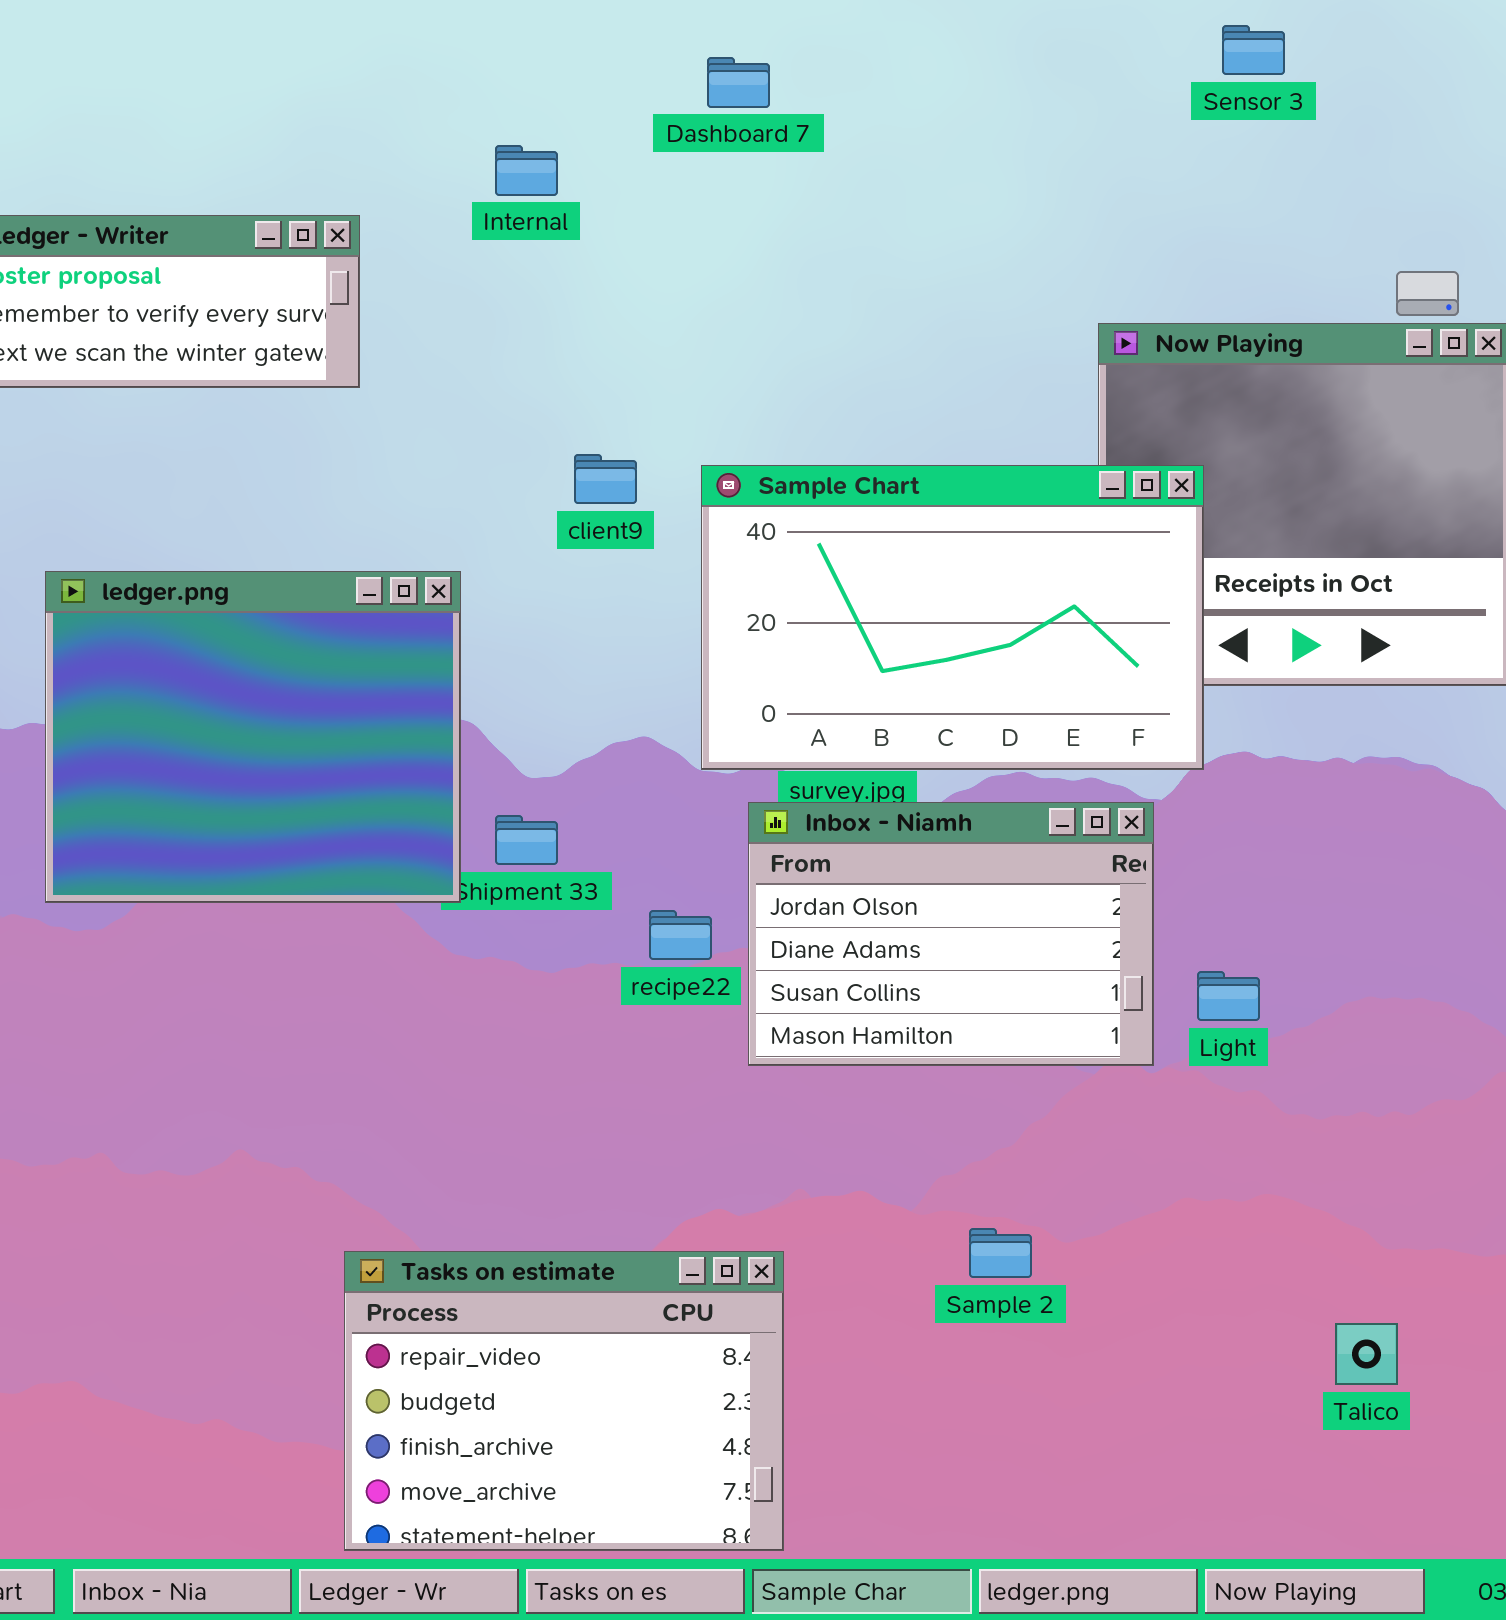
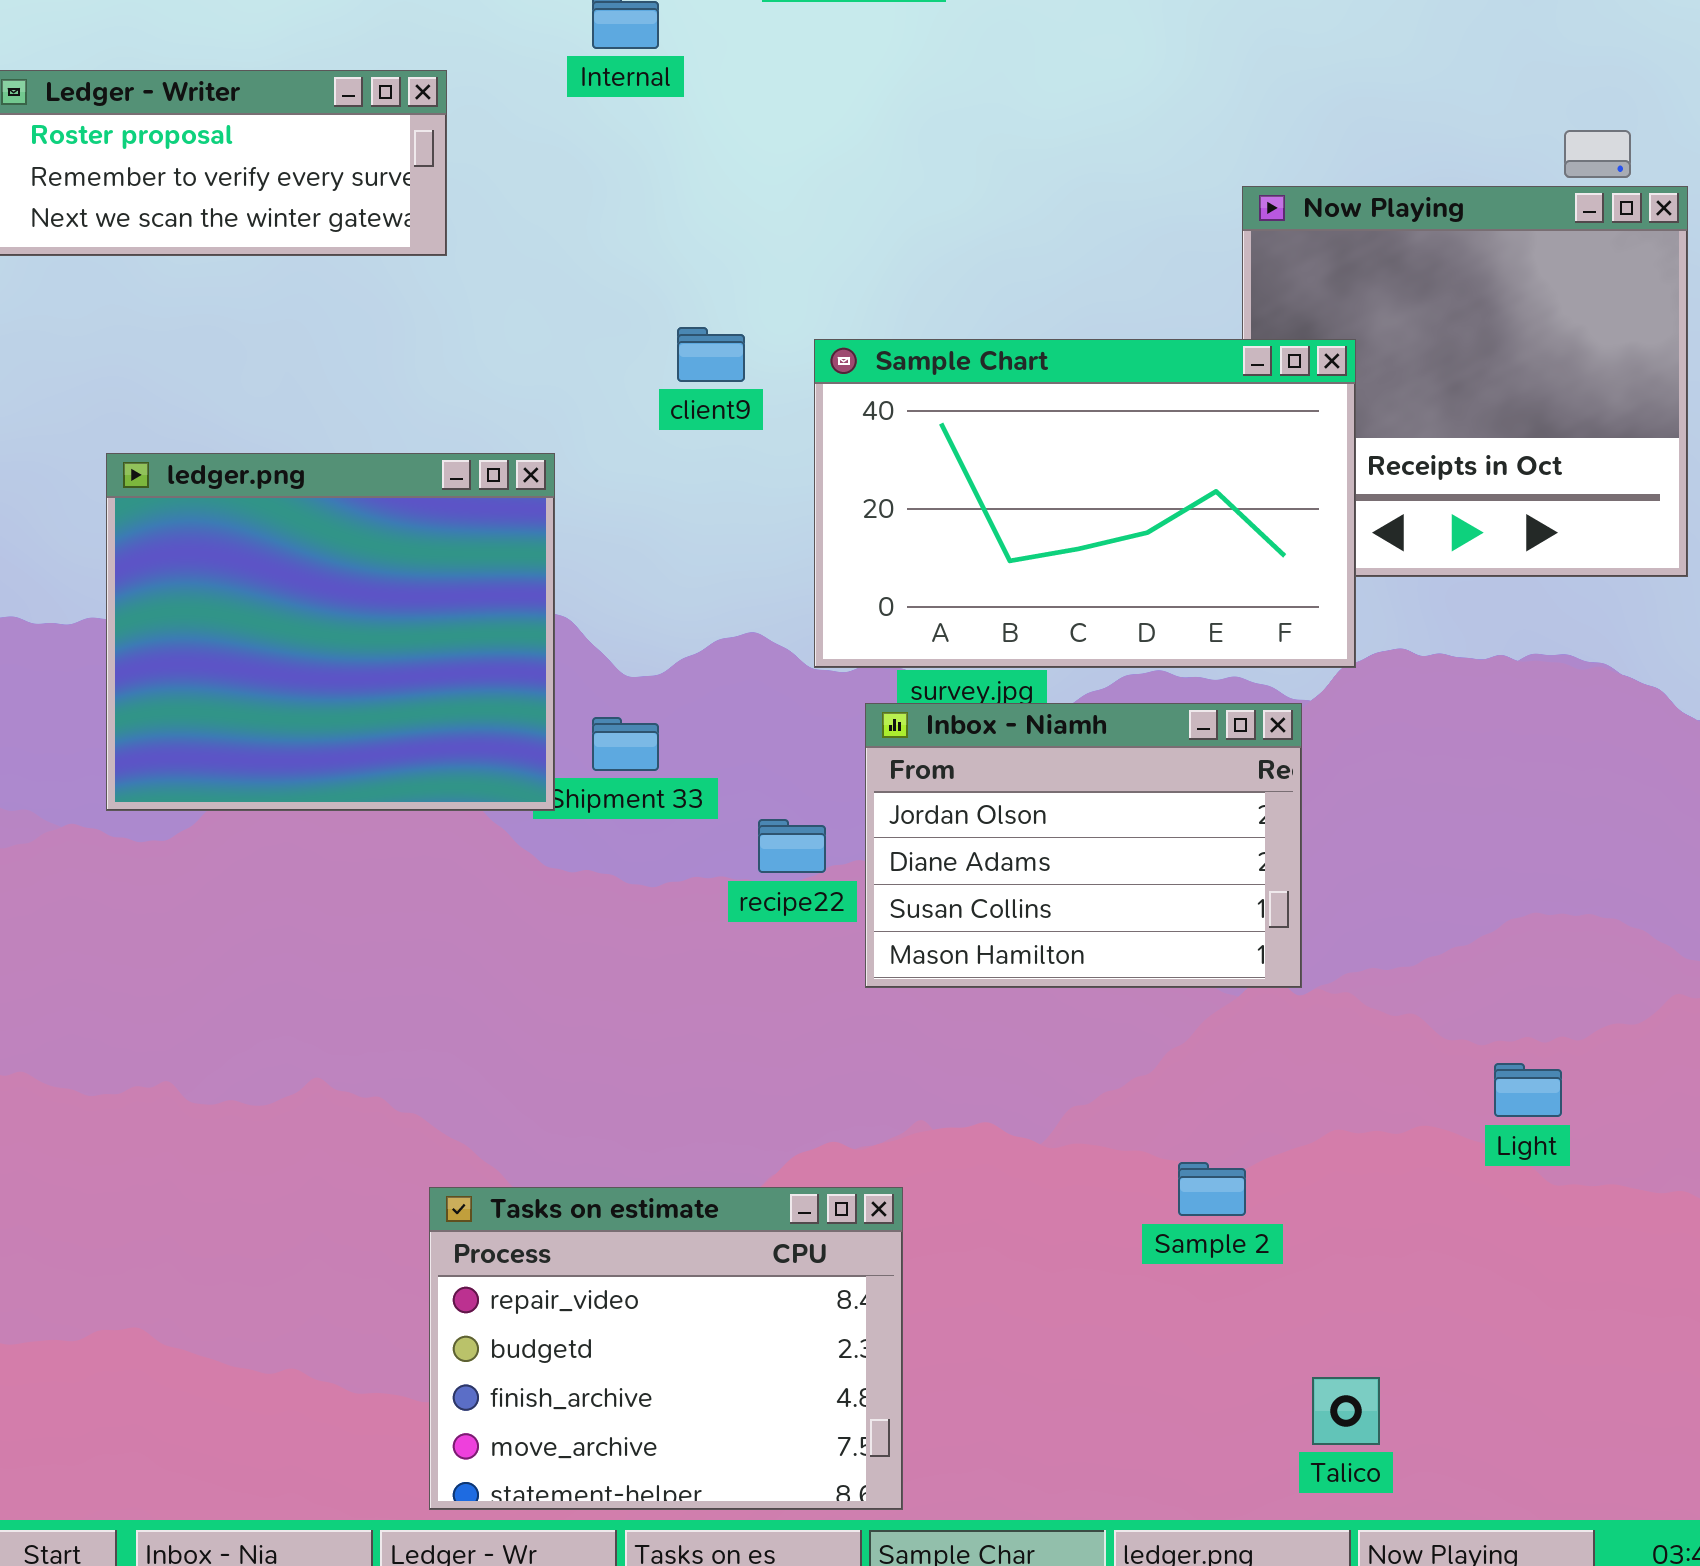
Light: [1197,971,1260,1021] -> [1494,1063,1562,1117], moved
Sample 2: [969,1228,1032,1278] -> [1178,1162,1246,1216], moved
Talico: [1335,1323,1398,1385] -> [1312,1377,1380,1445], moved

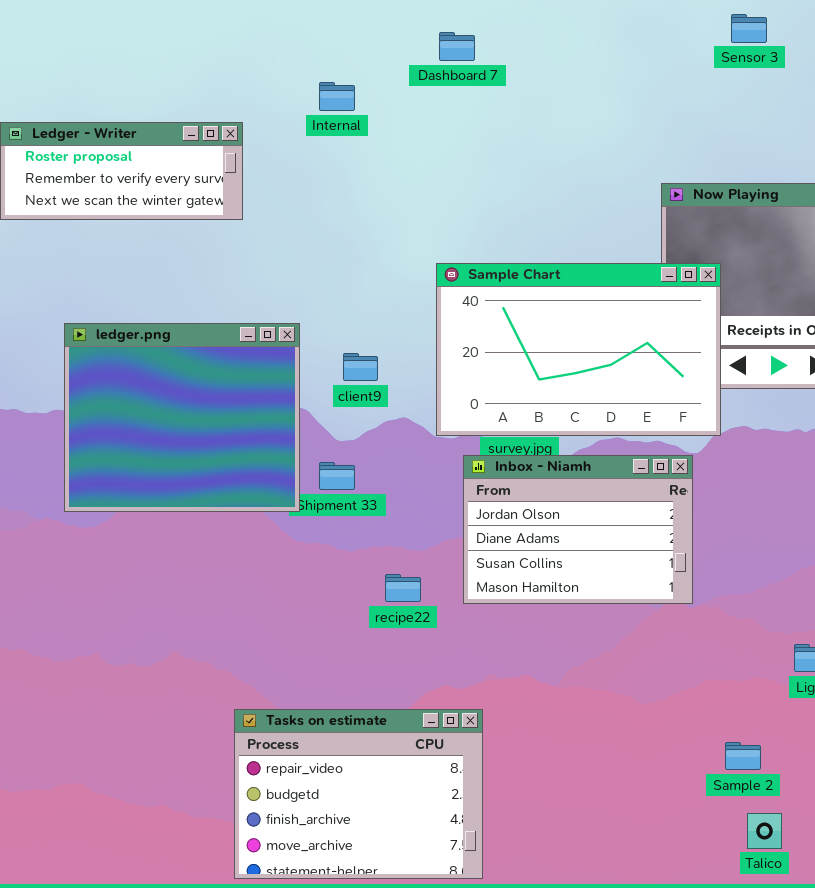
client9: [677,327,745,382] -> [343,353,378,381], moved
recipe22: [758,819,826,873] -> [385,574,421,602], moved
Sample 2: [1178,1162,1246,1216] -> [725,742,761,770], moved
Talico: [1312,1377,1380,1445] -> [747,813,782,849], moved

